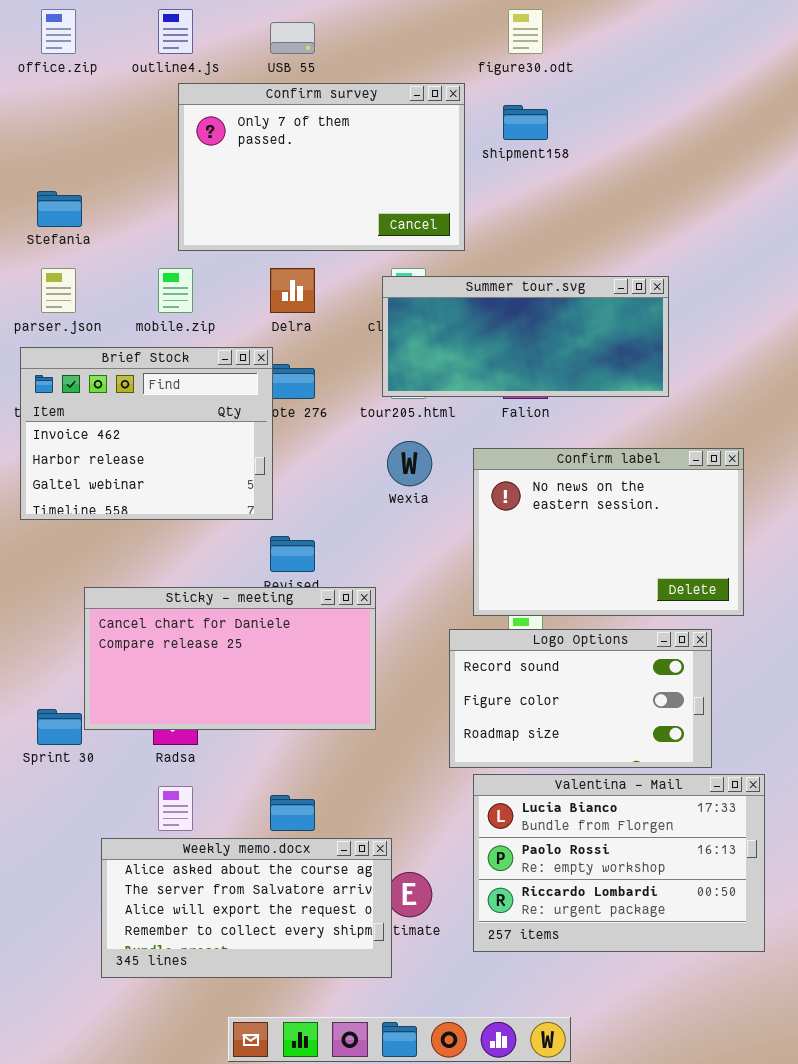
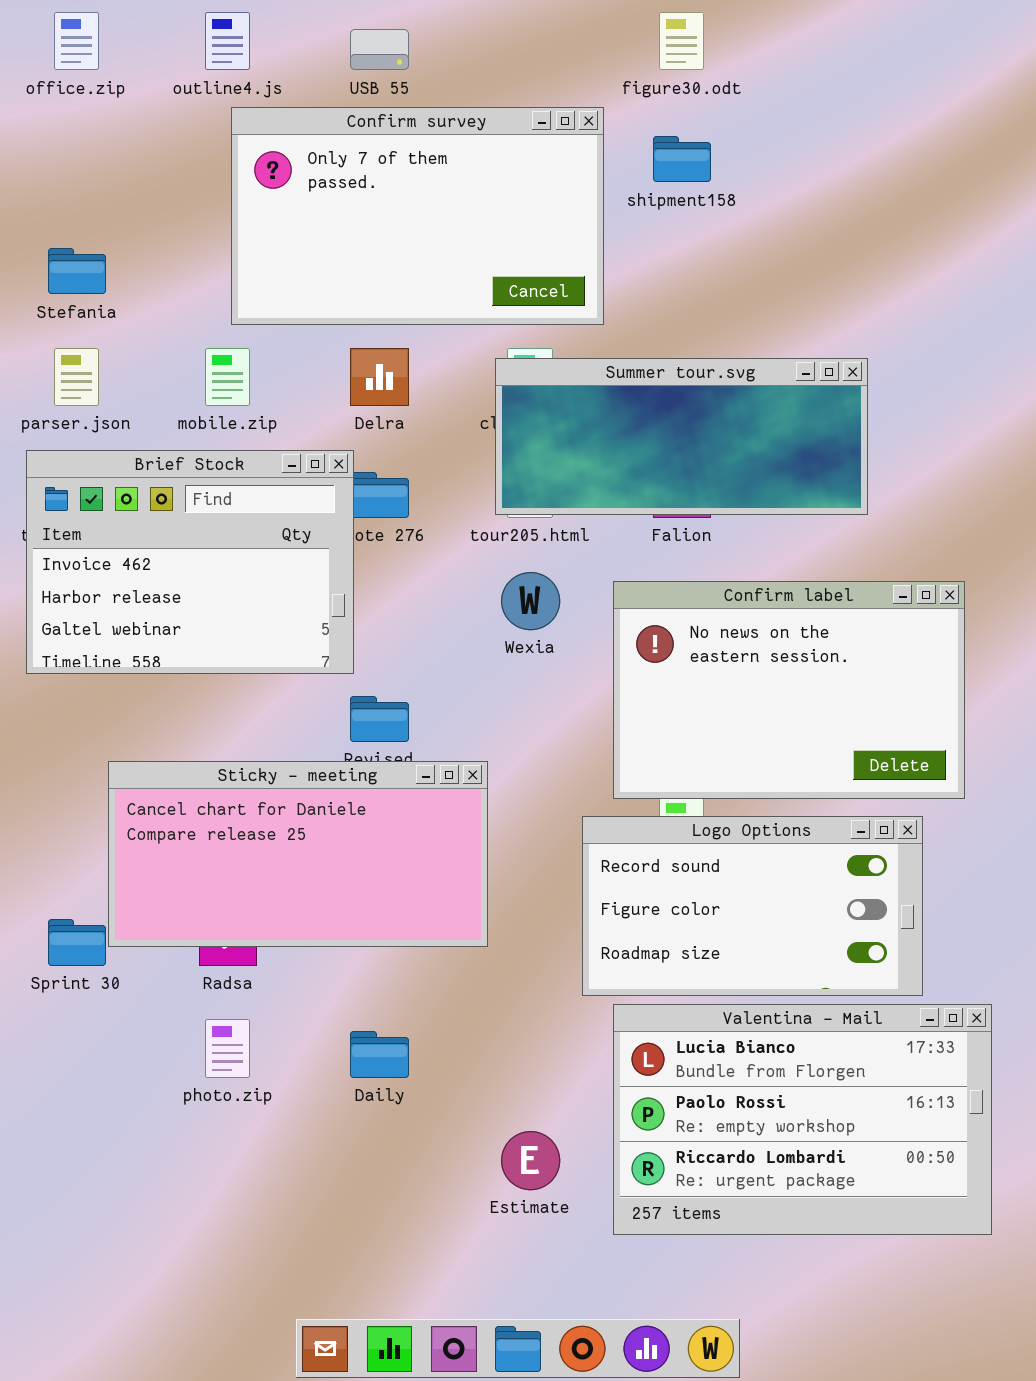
Weekly memo.docx: [101,838,392,978] -> none, closed

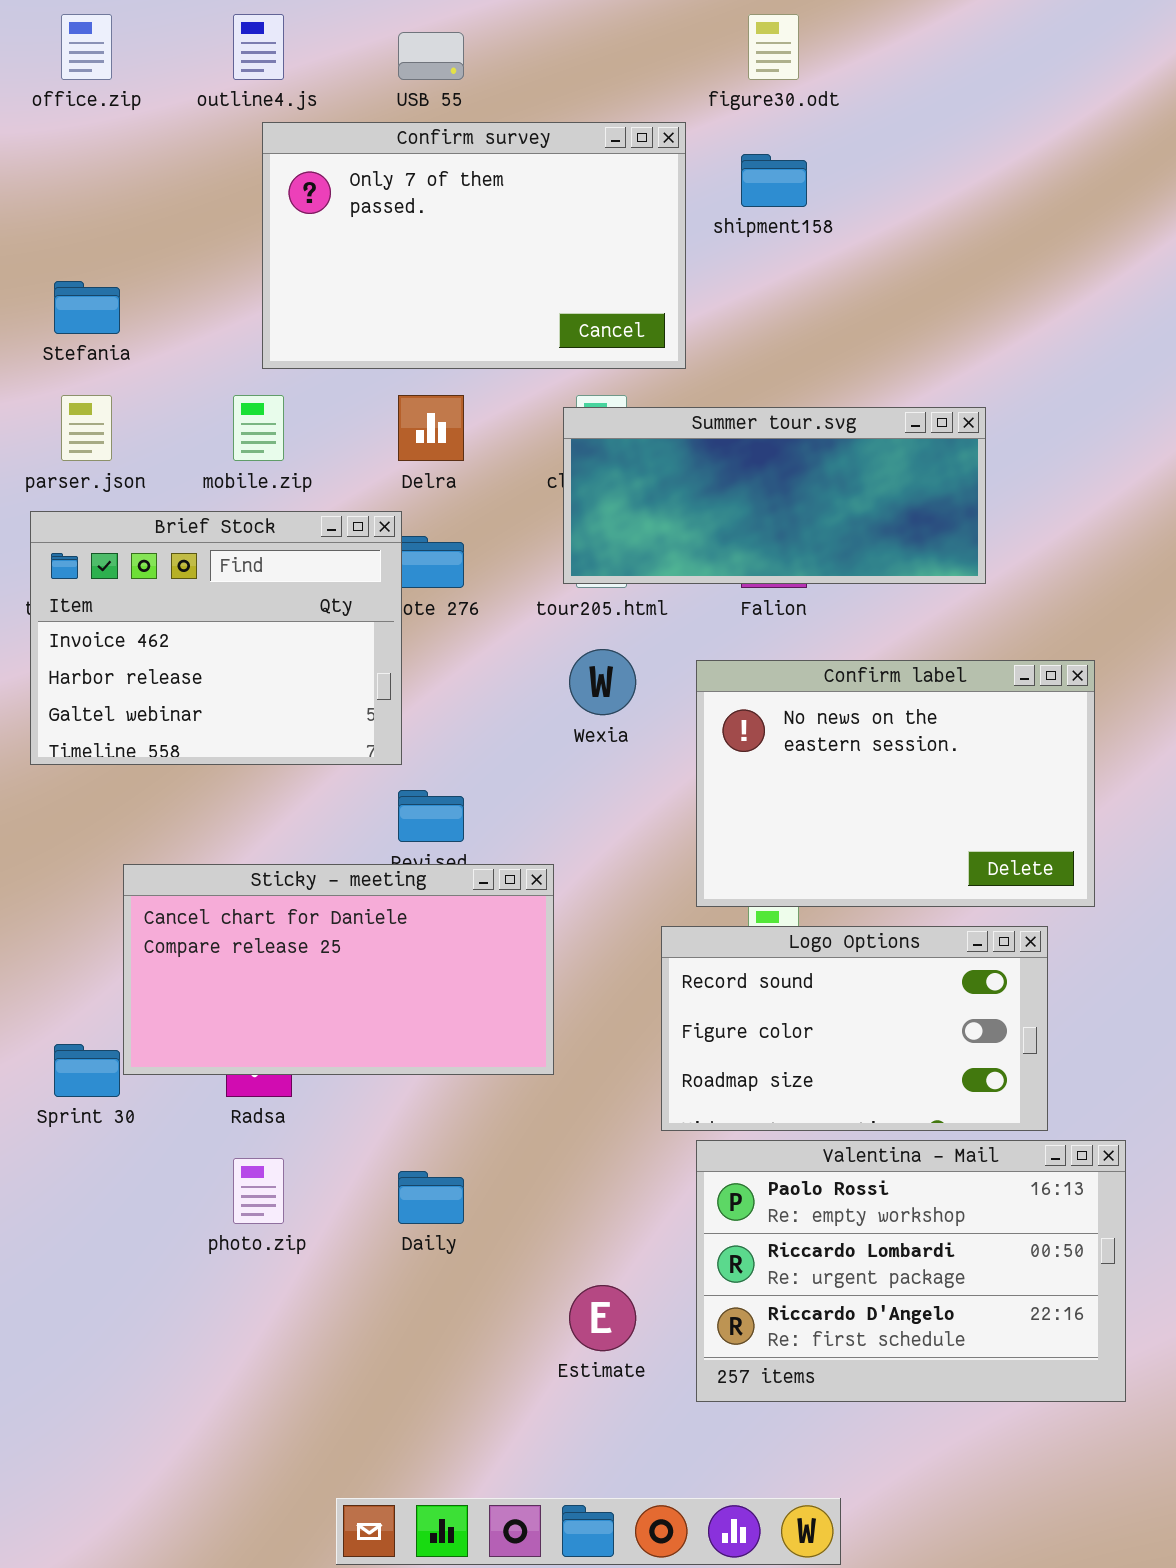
Valentina - Mail: [613,1004,992,1235] -> [696,1140,1126,1402], scrolled down 1 row

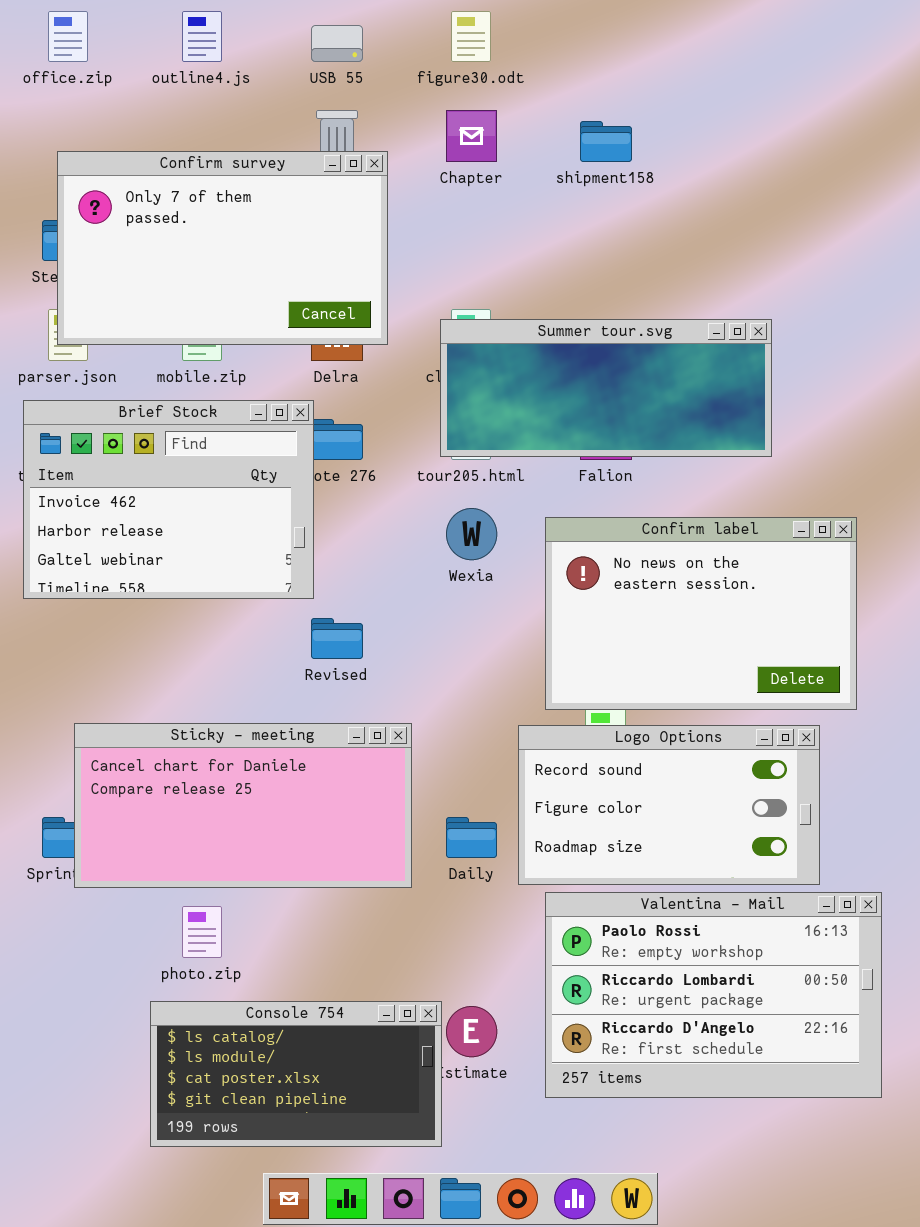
figure30.odt: [748,14,799,80] -> [451,11,491,62], moved
Confirm survey: [262,122,686,369] -> [57,151,388,345], moved
Sticky - meeting: [123,864,554,1075] -> [74,723,412,888], moved
Daily: [398,1171,464,1224] -> [446,817,497,858], moved
Console 754: none -> [150,1001,442,1147], opened

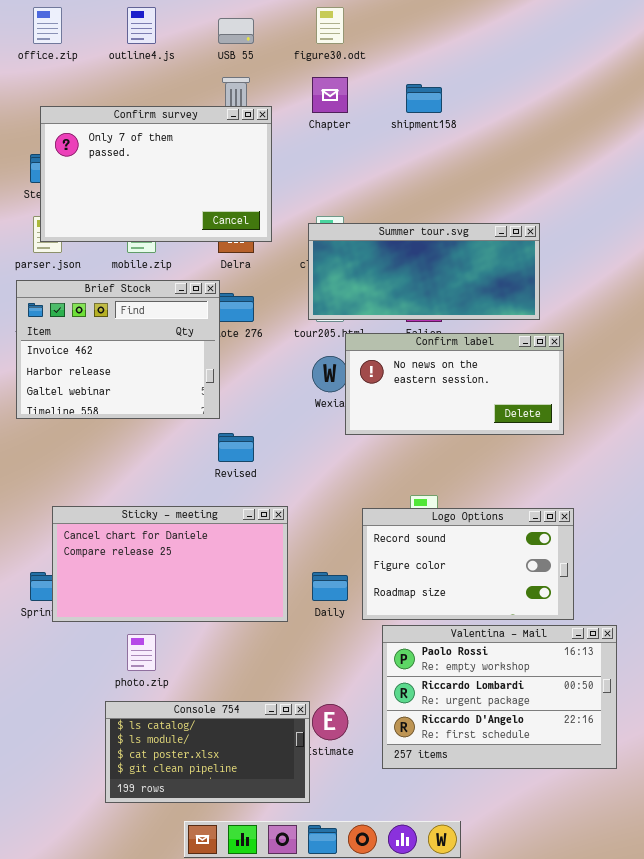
Confirm label: [545,517,857,710] -> [345,333,564,435], moved, resized

